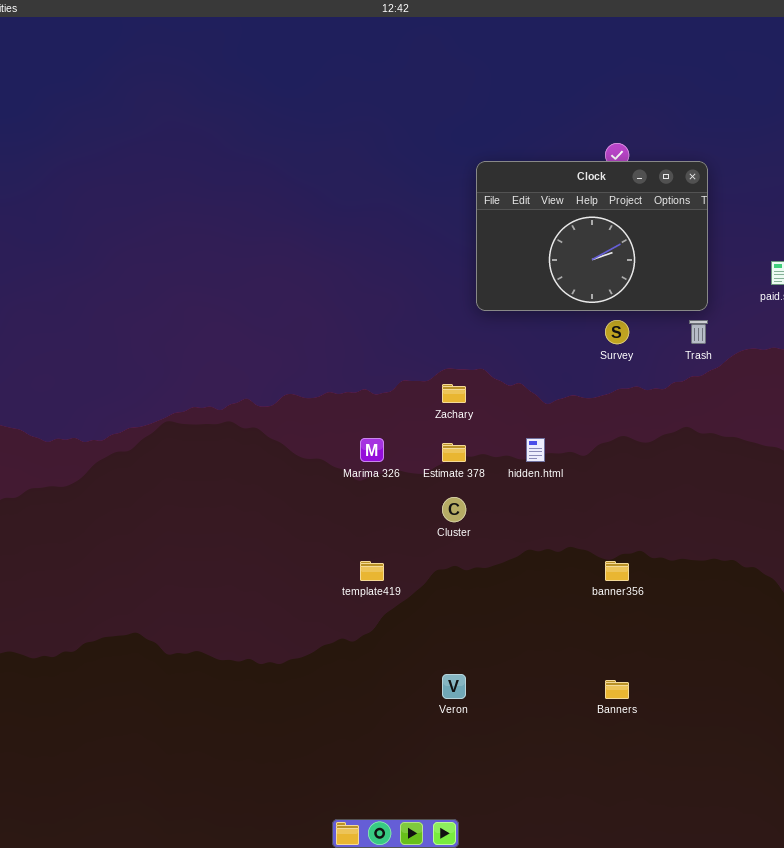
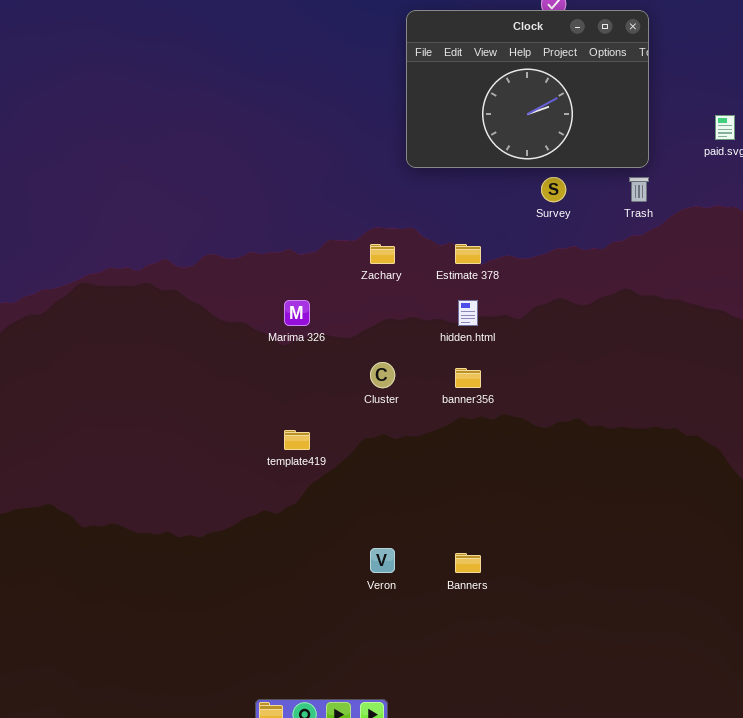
Estimate 378: [442,443,466,462] -> [455,244,481,264], moved
banner356: [605,561,629,581] -> [455,368,481,388], moved
Banners: [605,680,629,699] -> [455,553,481,573], moved

